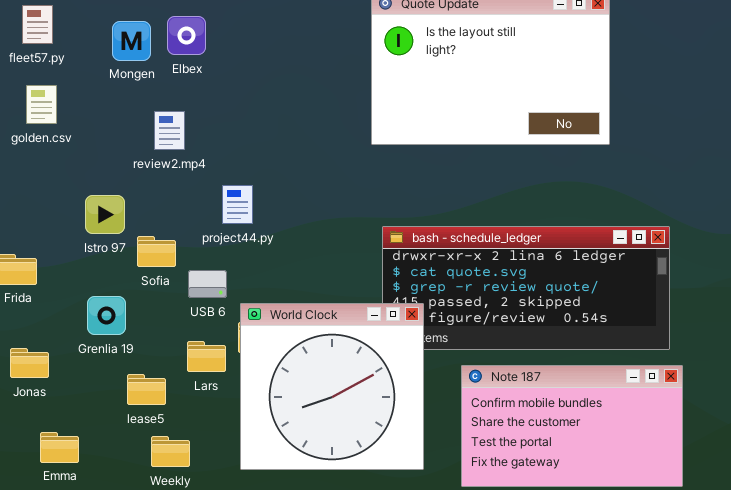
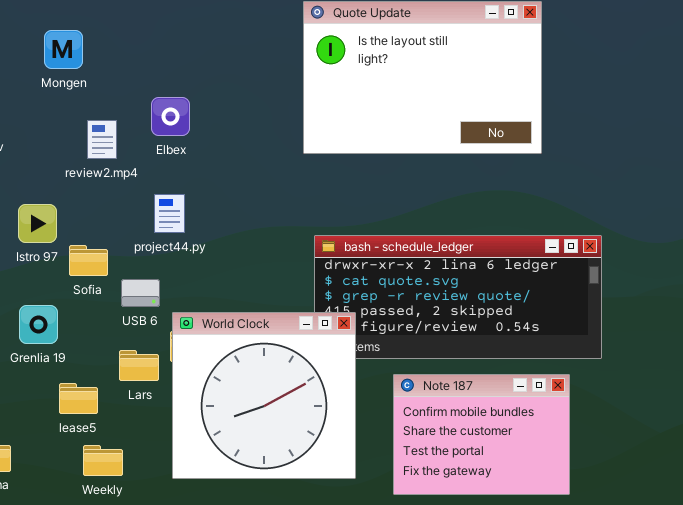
Elbex: [167,16,206,55] -> [151,97,190,136], moved
Note 187: [461,365,683,487] -> [393,374,570,495], resized

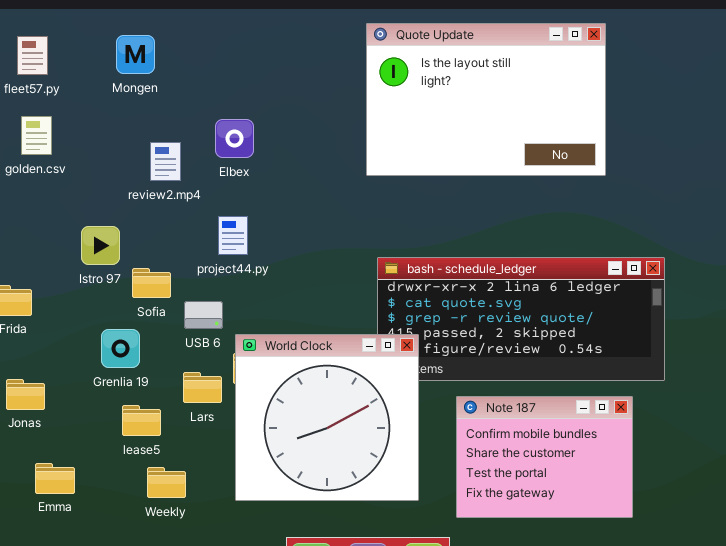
Mongen: [44,30,83,69] -> [116,35,155,74], moved
Grenlia 19: [19,305,58,344] -> [101,329,140,368], moved

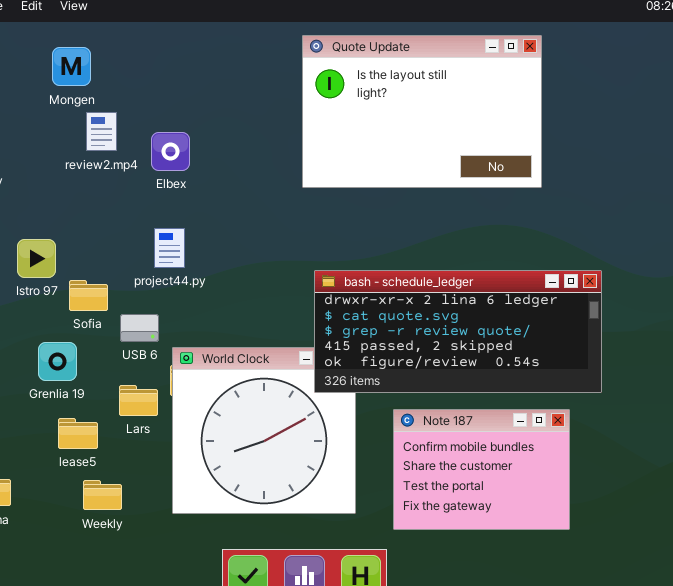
review2.mp4: [150,142,181,181] -> [86,112,117,151], moved
bash - schedule_ledger: [377,257,665,381] -> [314,270,602,393], raised

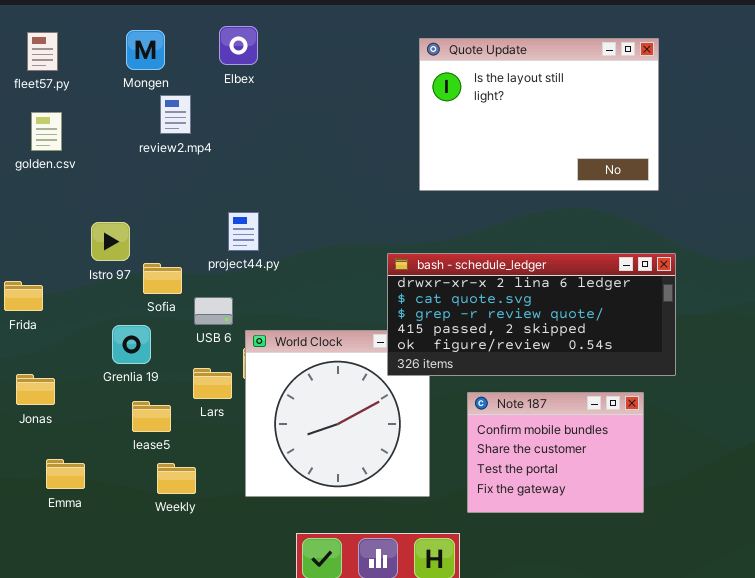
Quote Update: [302,35,542,188] -> [419,38,659,191], moved
Elbex: [151,132,190,171] -> [219,26,258,65], moved

